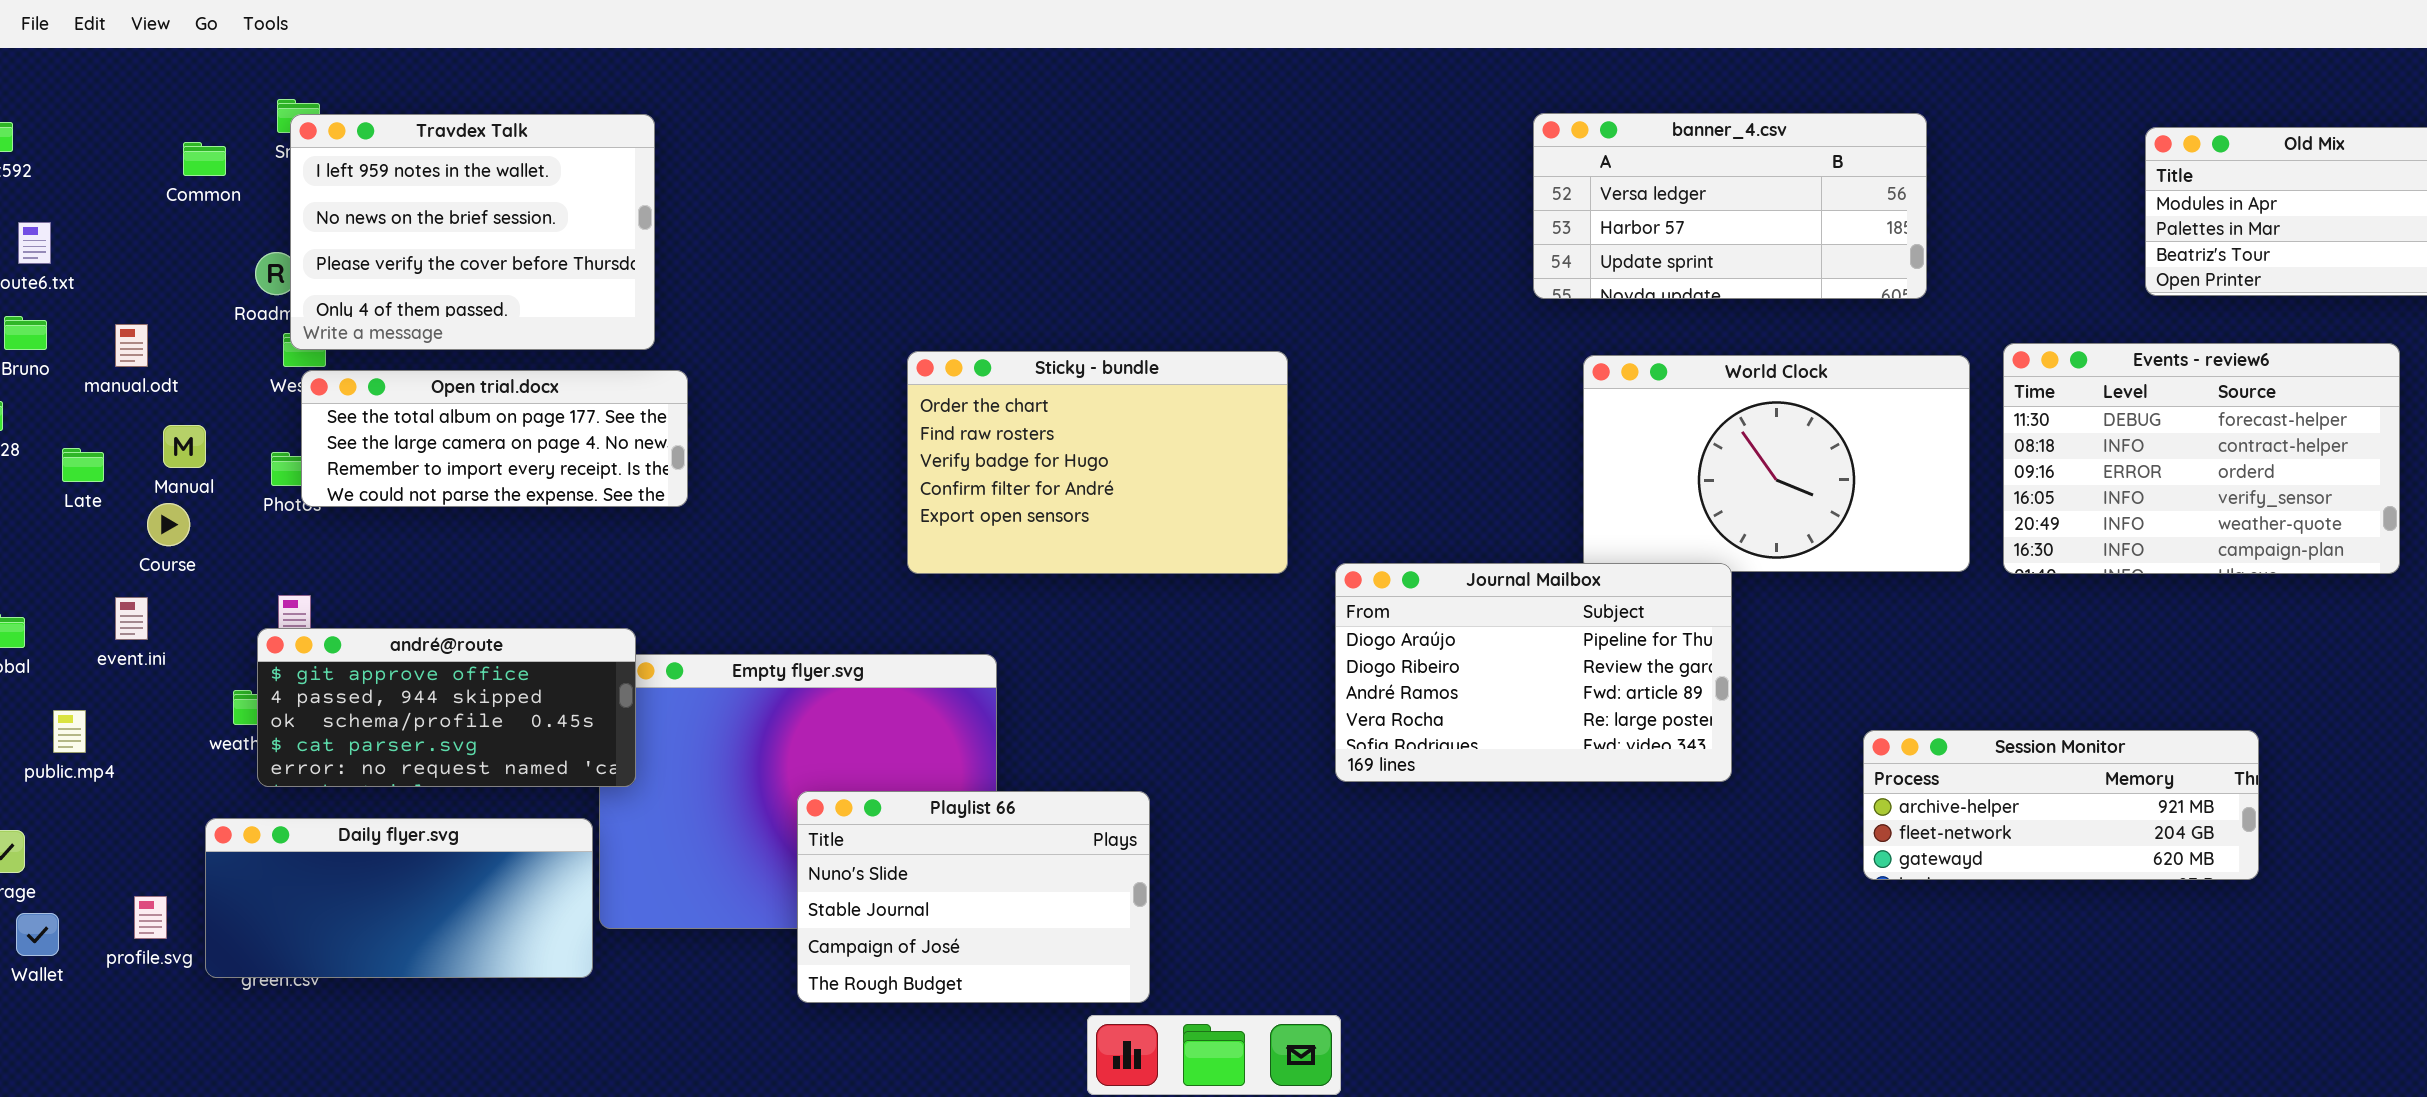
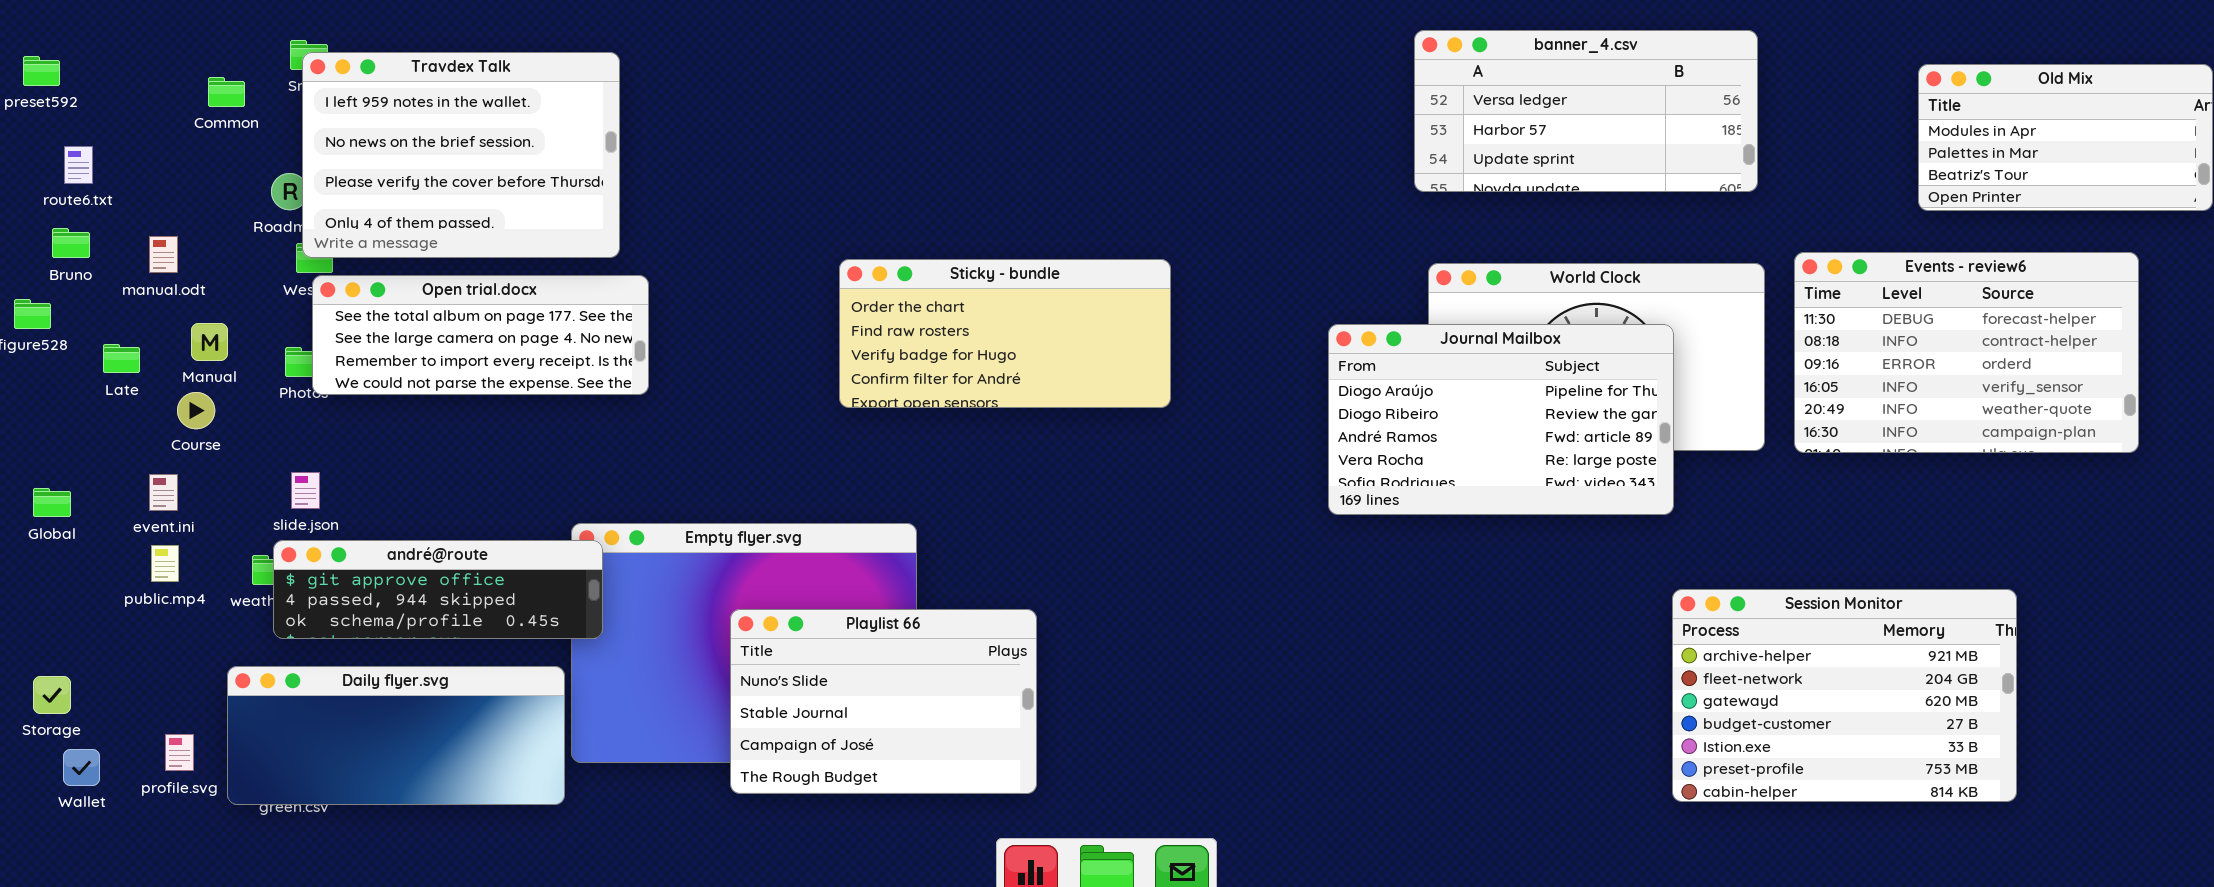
banner_4.csv: [1533,113,1927,299] -> [1414,30,1758,192], moved
Sticky - bundle: [907,351,1288,574] -> [839,259,1171,408], resized
Journal Mailbox: [1335,563,1732,782] -> [1328,324,1674,515], moved
andré@route: [257,628,636,787] -> [273,540,603,639], resized
public.mp4: [53,710,86,753] -> [151,545,179,582], moved
Session Monitor: [1863,730,2259,880] -> [1672,589,2017,802], resized
Playlist 66: [797,791,1150,1003] -> [730,609,1037,794], moved

